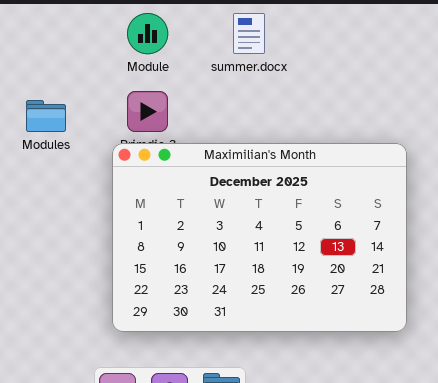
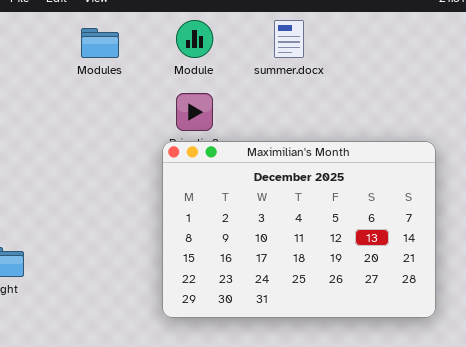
Modules: [26,100,66,132] -> [81,28,119,58], moved

